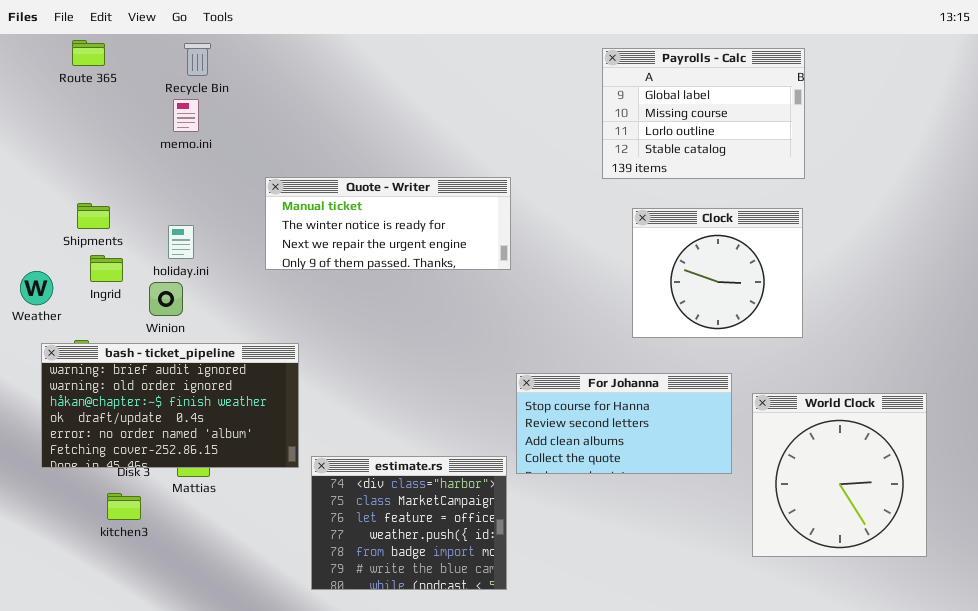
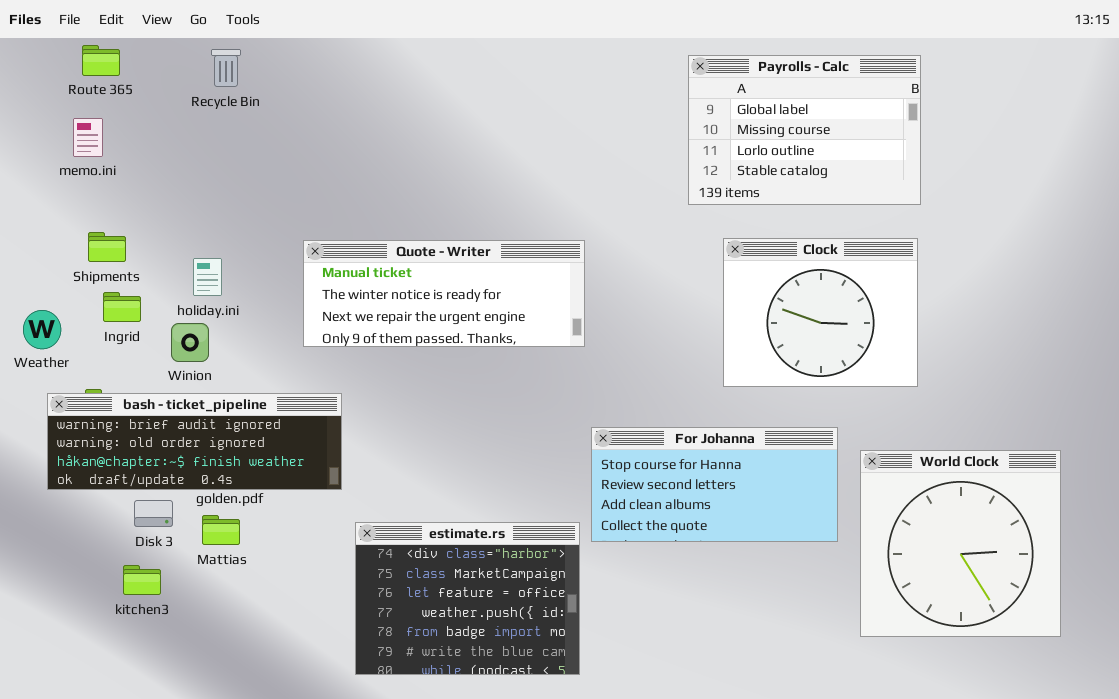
memo.ini: [173,99,199,132] -> [73,118,103,157], moved
Quote - Writer: [265,177,511,270] -> [303,240,585,347], moved
bash - ticket_pipeline: [41,343,299,468] -> [47,393,342,490], resized

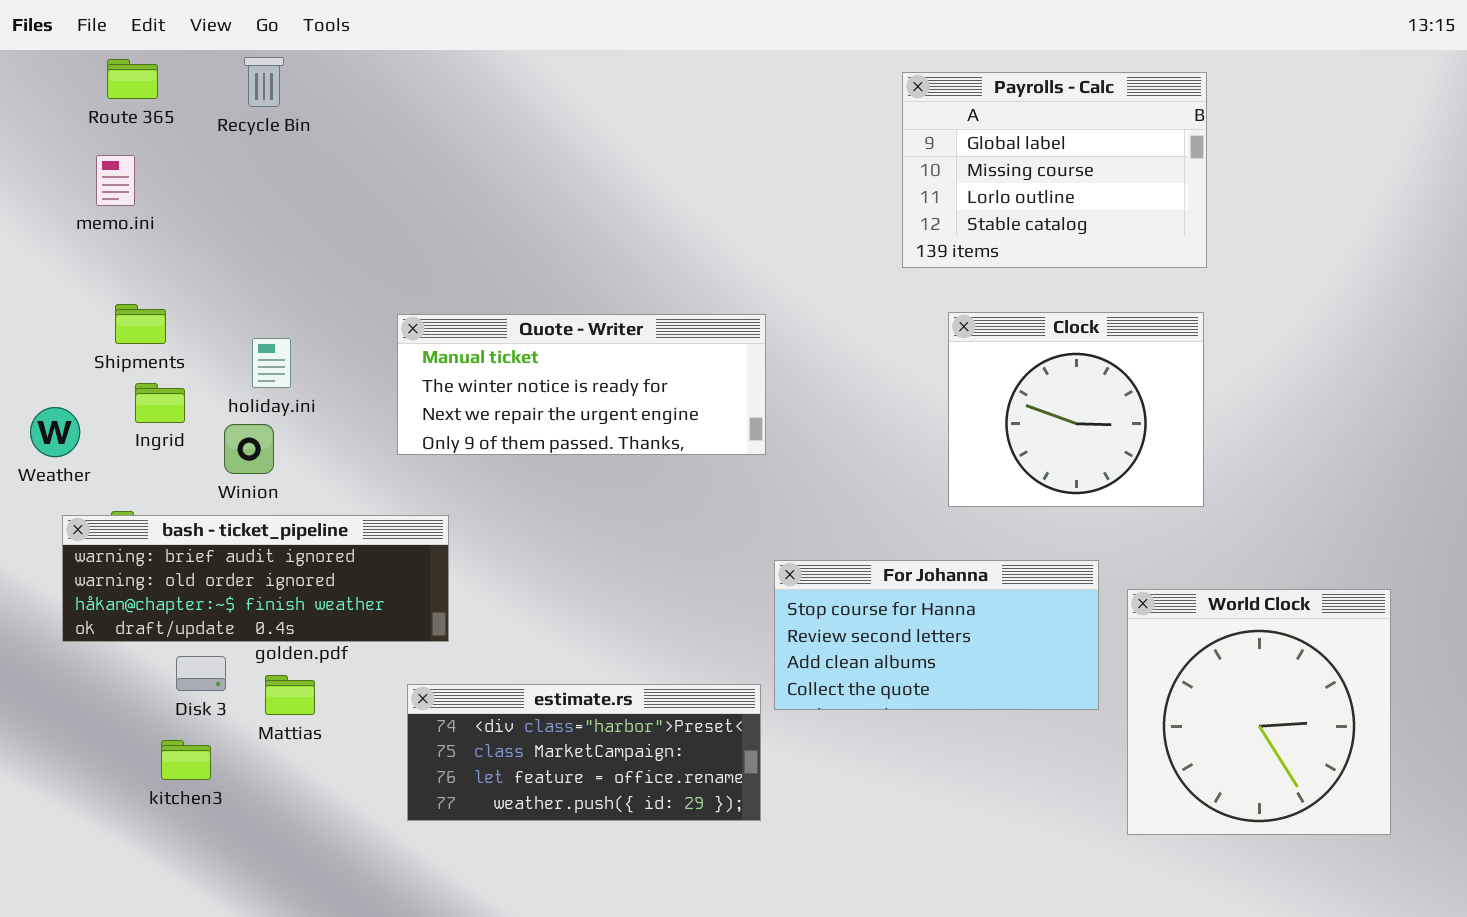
Recycle Bin: [211,49,241,87] -> [244,57,284,107], moved
estimate.rs: [355,522,580,675] -> [407,684,761,821], resized

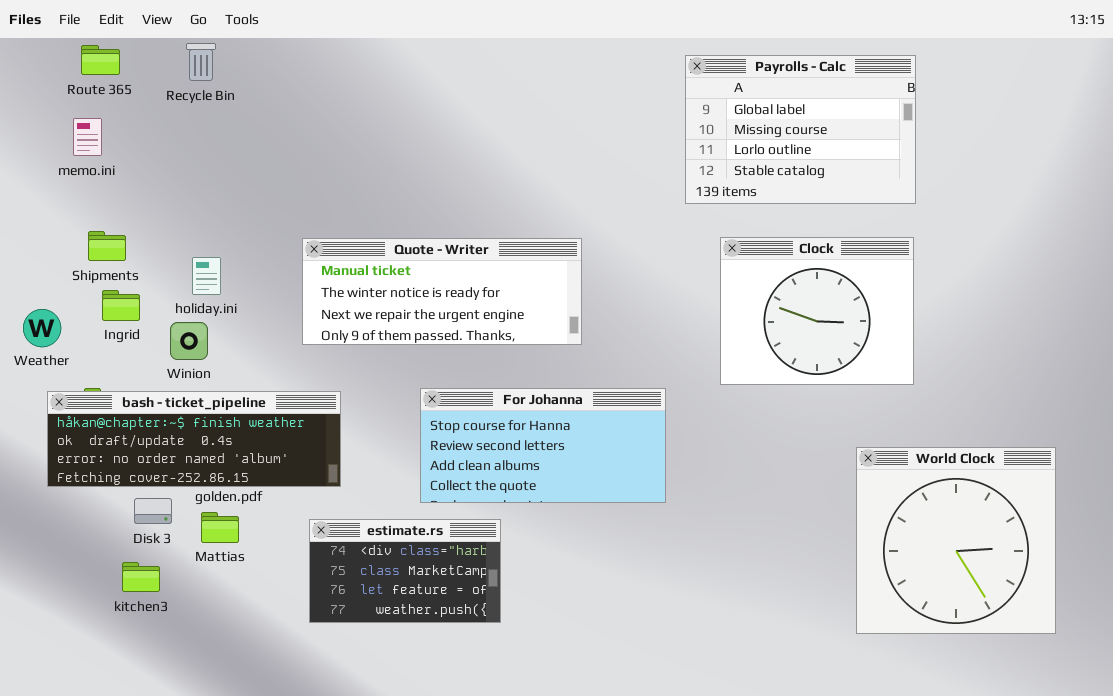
bash - ticket_pipeline: [62,515,449,642] -> [47,391,341,487], scrolled down 2 rows
For Johanna: [774,560,1099,710] -> [420,388,666,503], moved
estimate.rs: [407,684,761,821] -> [309,519,501,623], resized

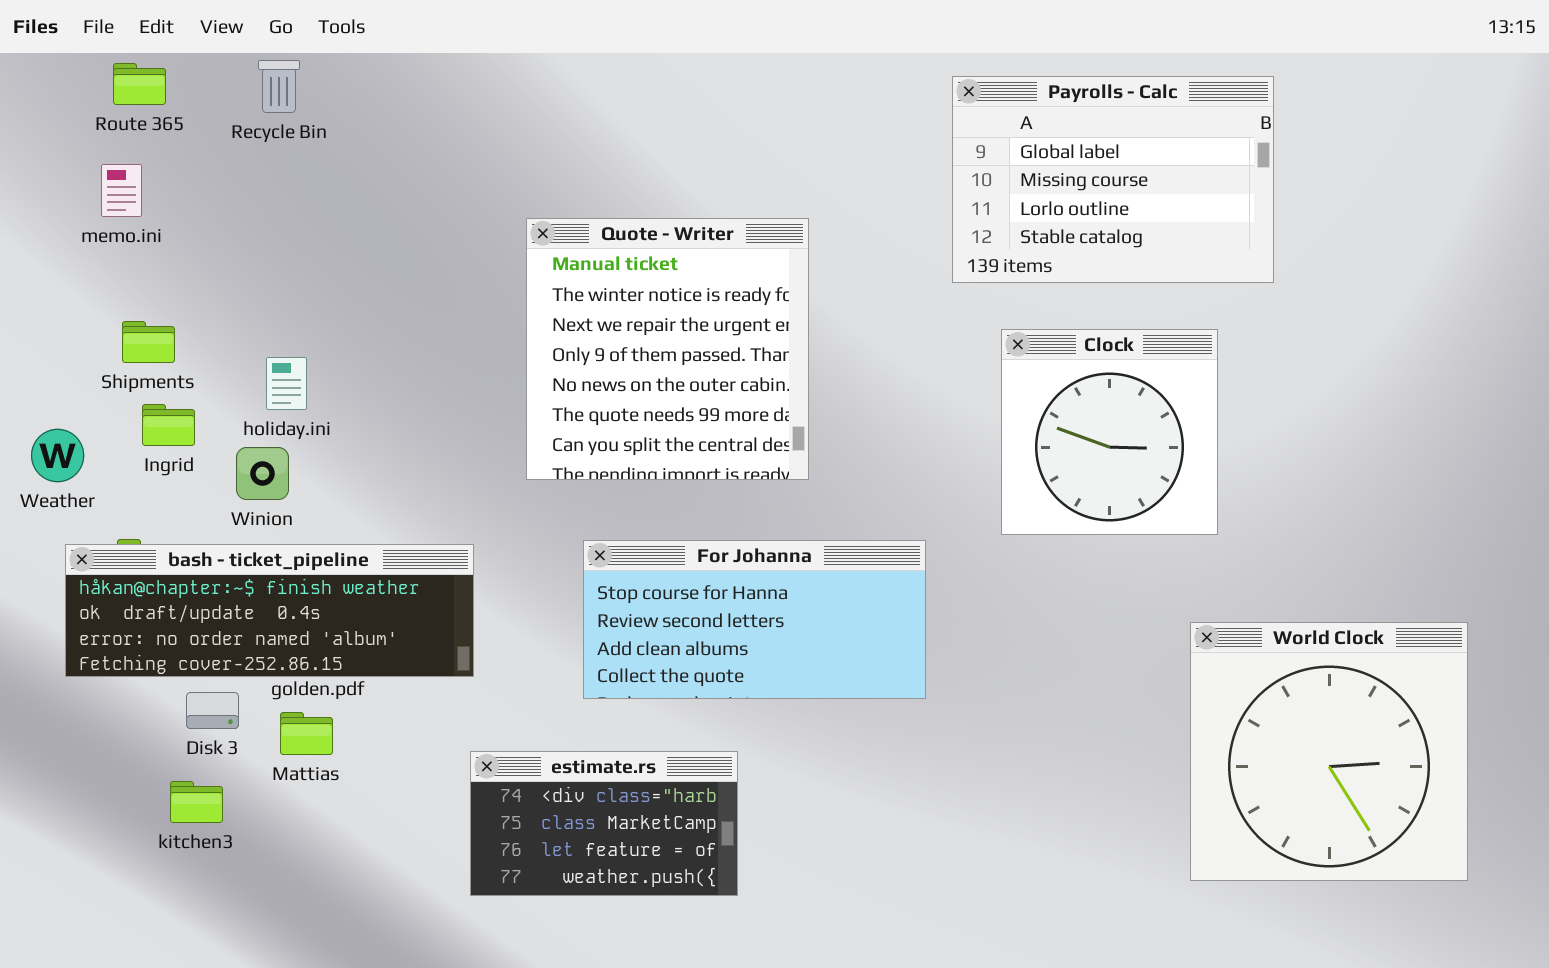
Clock: [720,237,914,385] -> [1001,329,1218,535], resized
Quote - Writer: [302,238,582,345] -> [526,218,809,480], resized
estimate.rs: [309,519,501,623] -> [470,751,738,896], moved

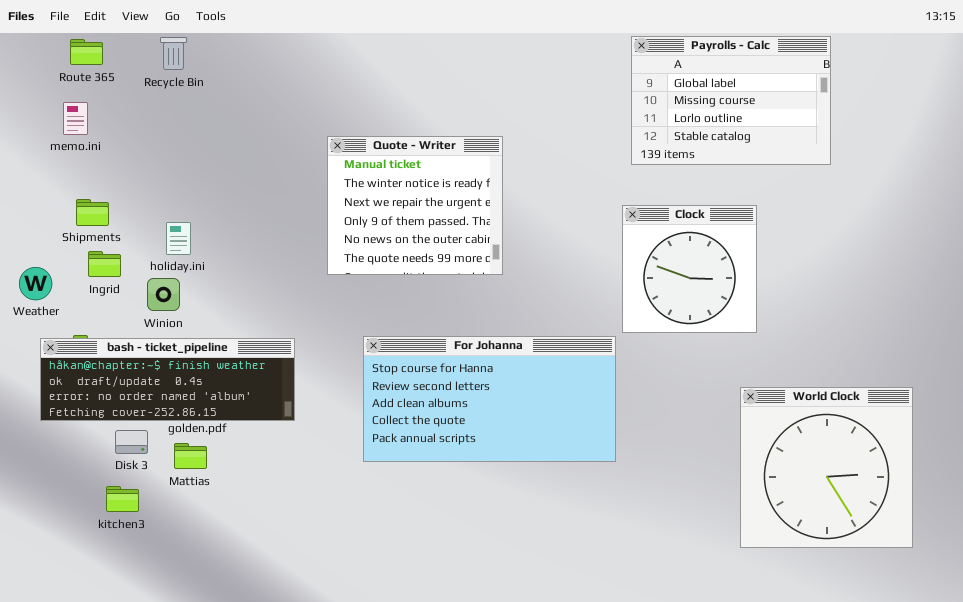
Payrolls - Calc: [952,76,1274,283] -> [631,36,831,165], moved
Quote - Writer: [526,218,809,480] -> [327,136,503,275], resized
For Johanna: [583,540,926,699] -> [363,336,616,462], resized
estimate.rs: [470,751,738,896] -> none, closed

